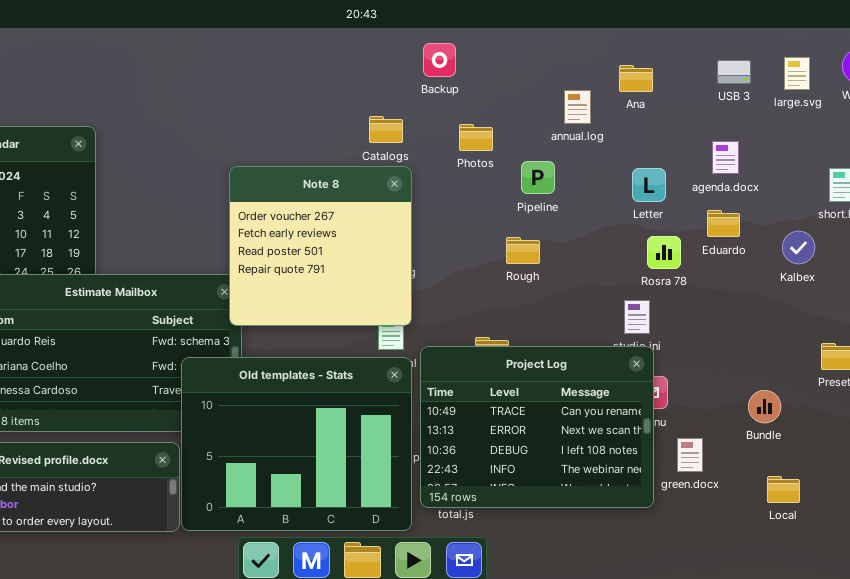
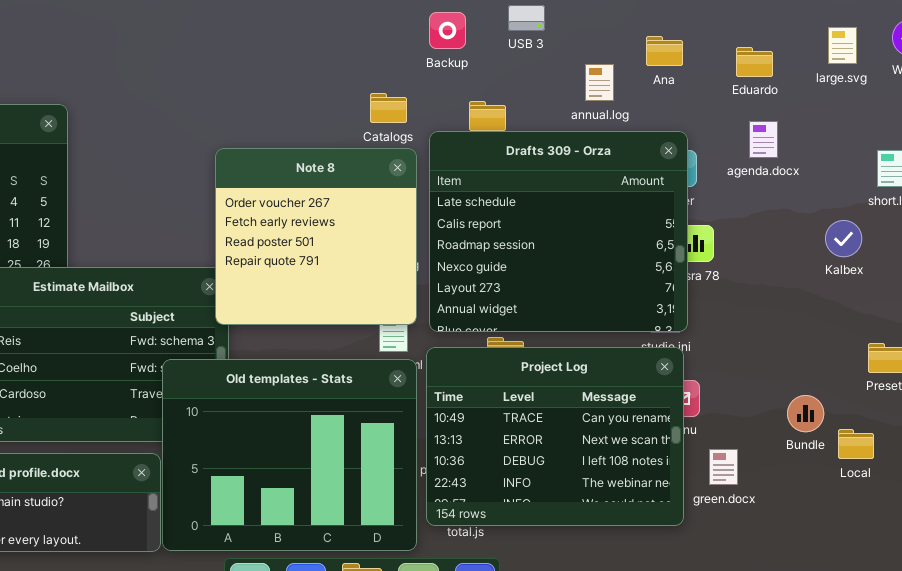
USB 3: [717,60,751,84] -> [508,5,545,31], moved
Drafts 309 - Orza: none -> [429,131,688,332], opened
Eduardo: [707,210,740,237] -> [736,47,773,77], moved
Local: [767,476,800,503] -> [838,429,874,459], moved

